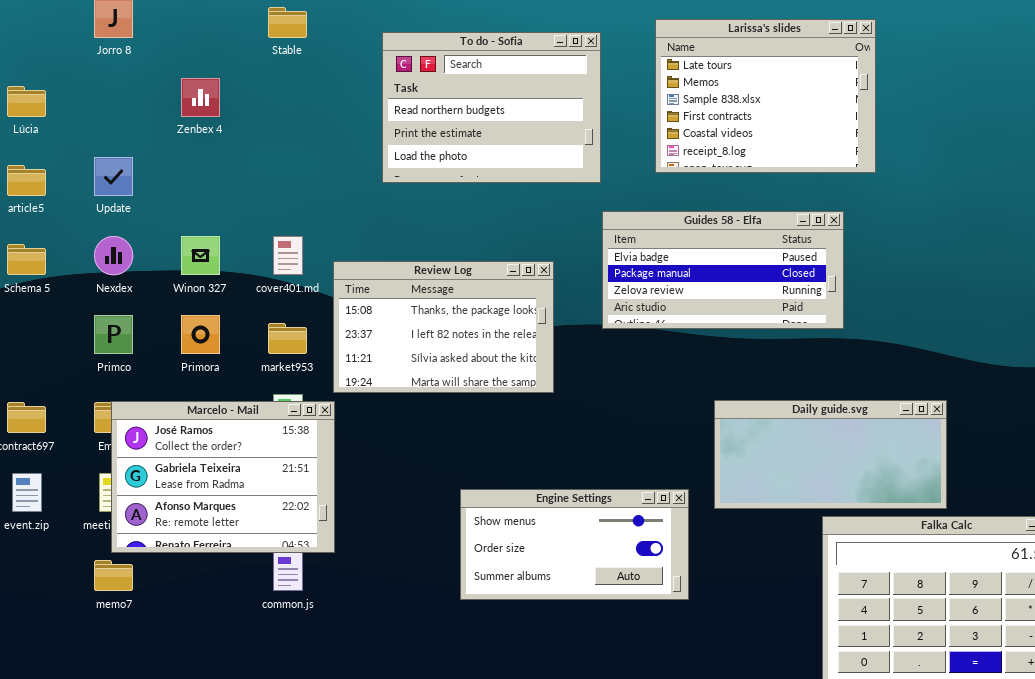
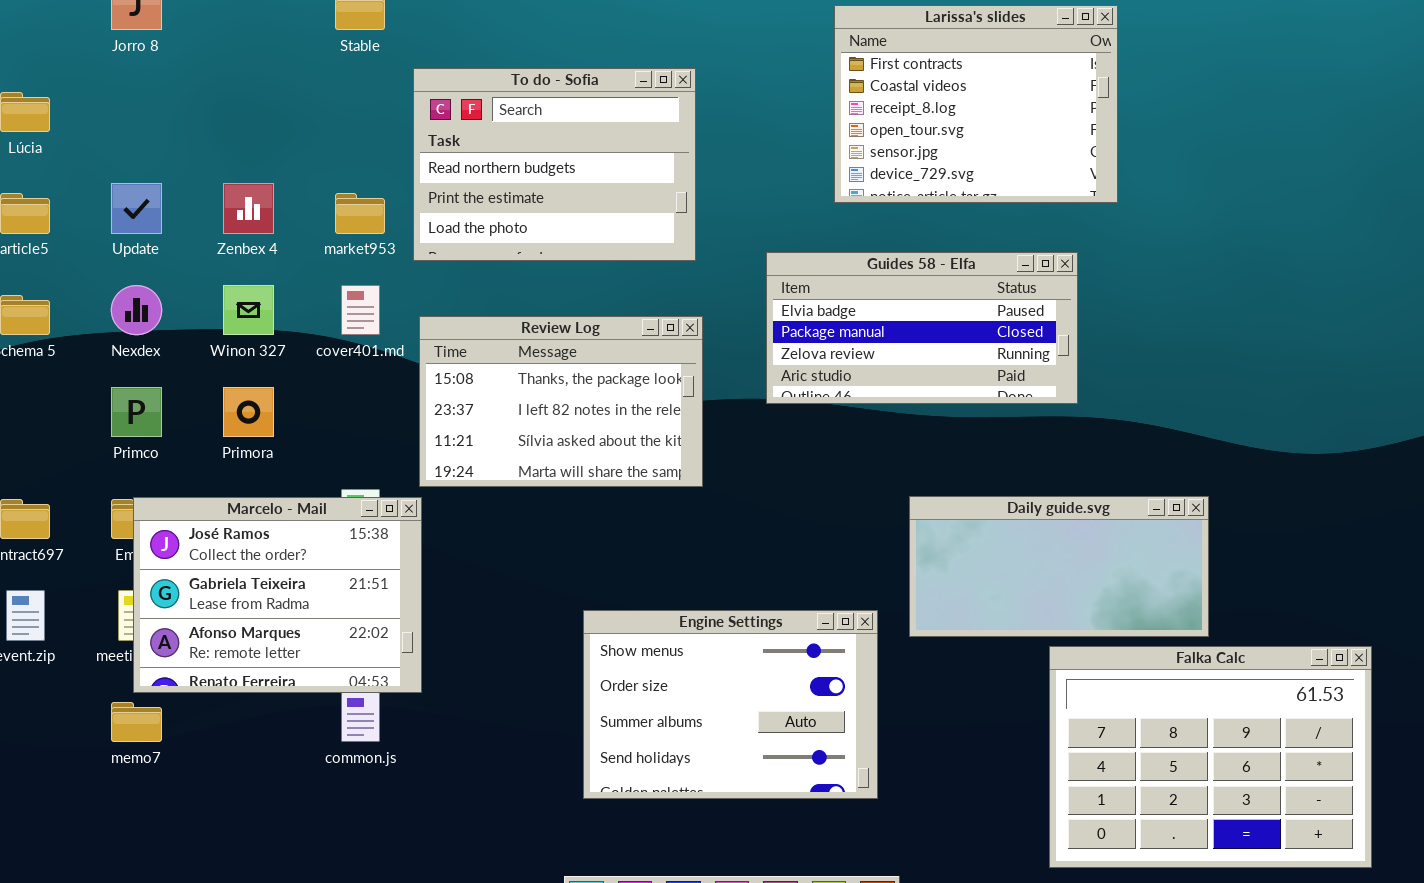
Larissa's slides: [655,19,876,173] -> [834,5,1118,203], scrolled down 3 rows
To do - Sofia: [382,32,601,183] -> [413,68,696,261], moved
Zenbex 4: [181,78,220,117] -> [223,183,274,234], moved
market953: [268,323,307,354] -> [335,193,385,234], moved
Engine Settings: [460,489,689,600] -> [583,610,878,799], resized

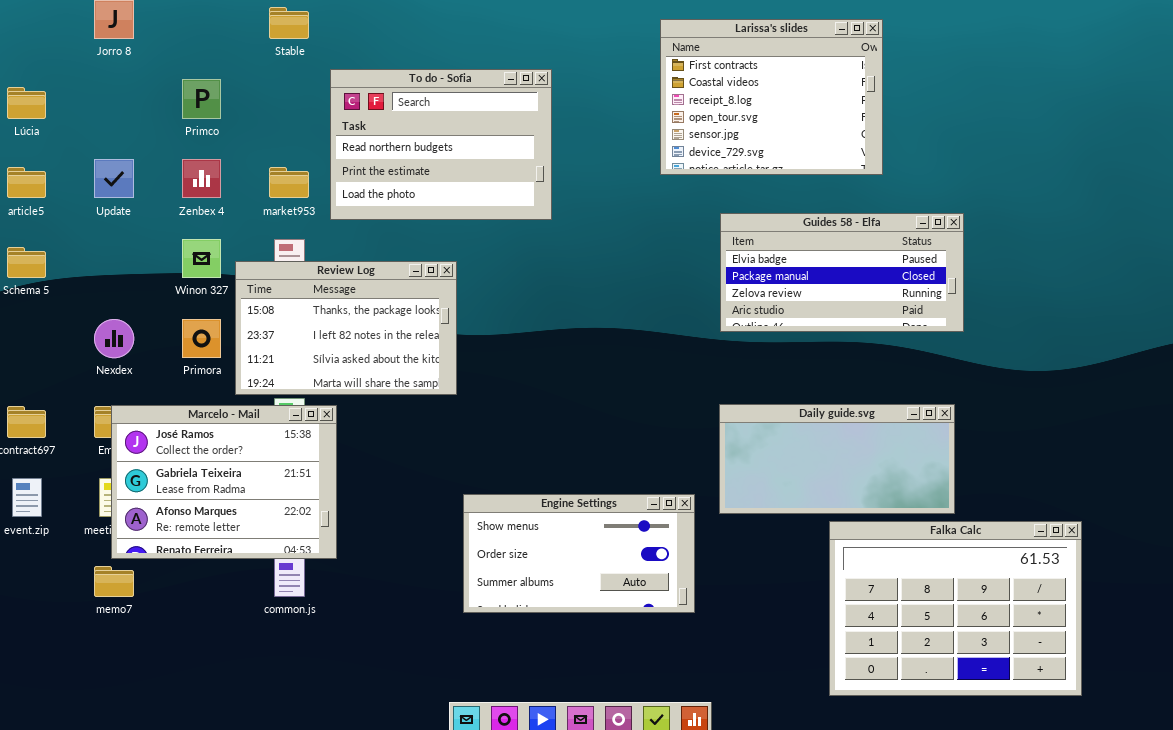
Guides 58 - Elfa: [766,252,1078,404] -> [720,213,964,332], moved
Nexdex: [111,285,162,335] -> [94,319,134,358], moved
Review Log: [419,316,703,487] -> [235,261,457,395], moved
Primco: [111,387,162,437] -> [182,79,221,119], moved
Engine Settings: [583,610,878,799] -> [463,494,695,613], resized

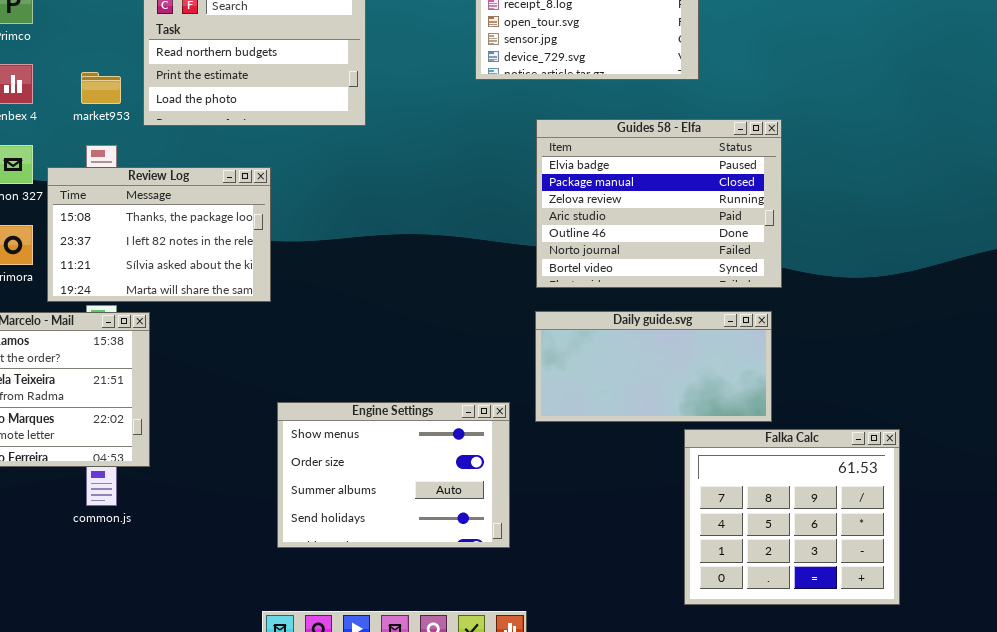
Guides 58 - Elfa: [720,213,964,332] -> [536,119,782,288], resized
Engine Settings: [463,494,695,613] -> [277,402,510,548], resized
Falka Calc: [829,521,1082,696] -> [684,429,900,605], resized

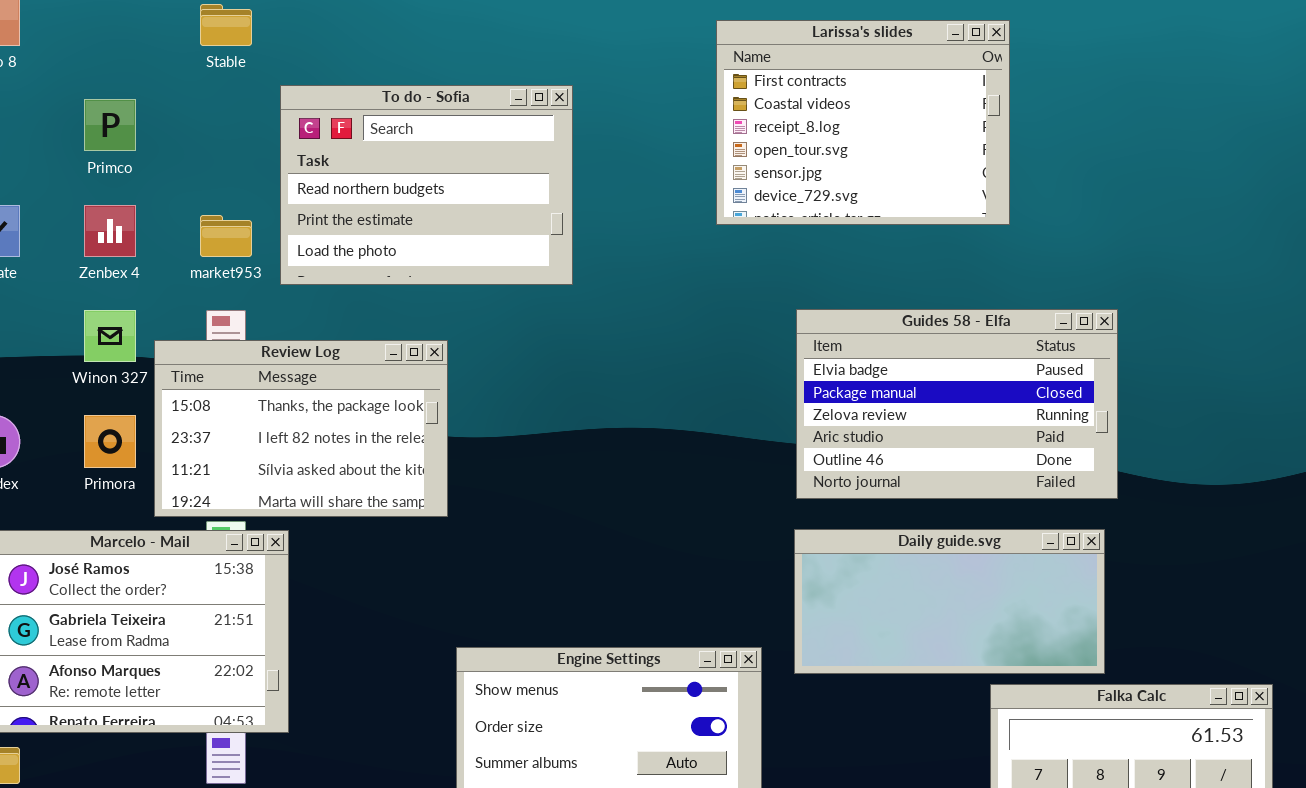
Guides 58 - Elfa: [536,119,782,288] -> [796,309,1118,499], resized

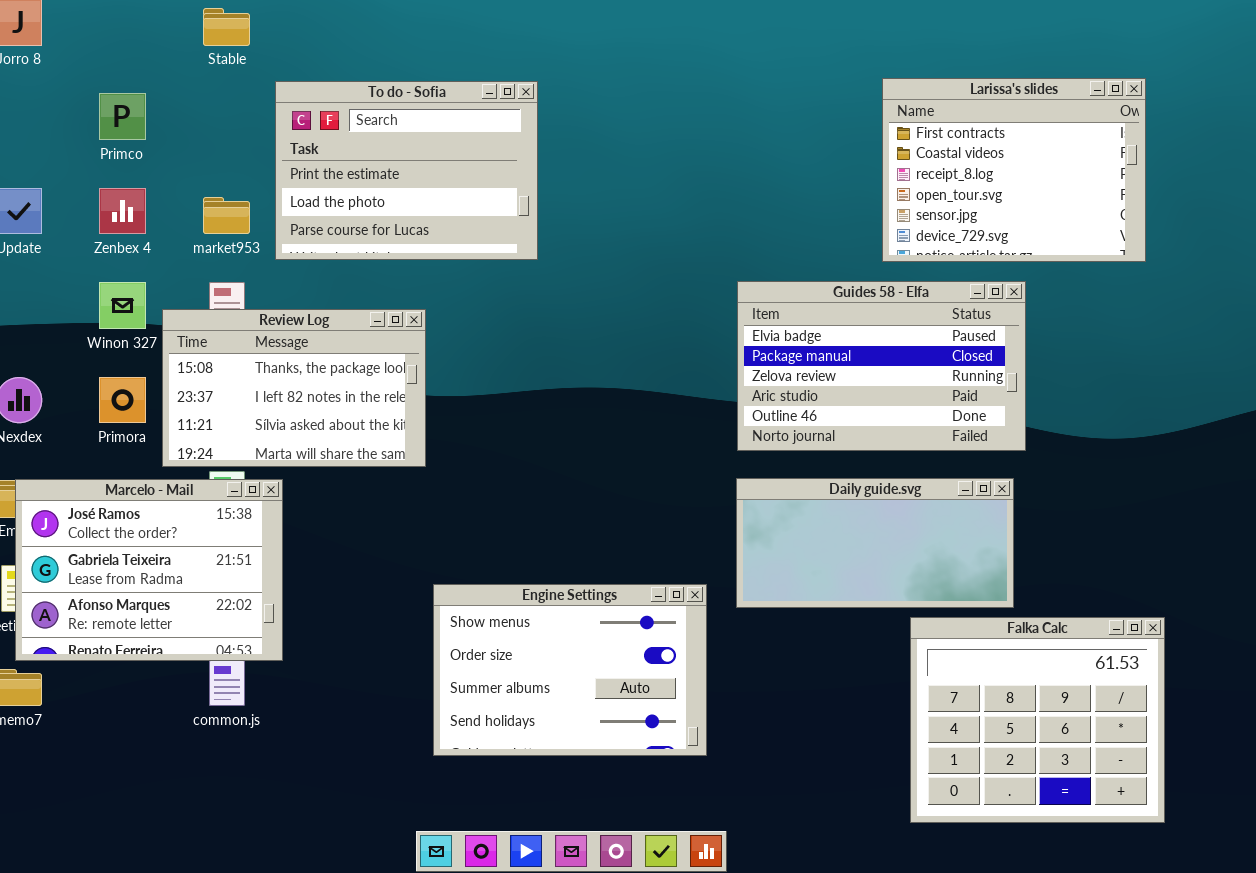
Larissa's slides: [716,20,1010,225] -> [882,78,1146,262], moved
To do - Sofia: [280,85,573,285] -> [275,81,538,260], scrolled down 1 row

